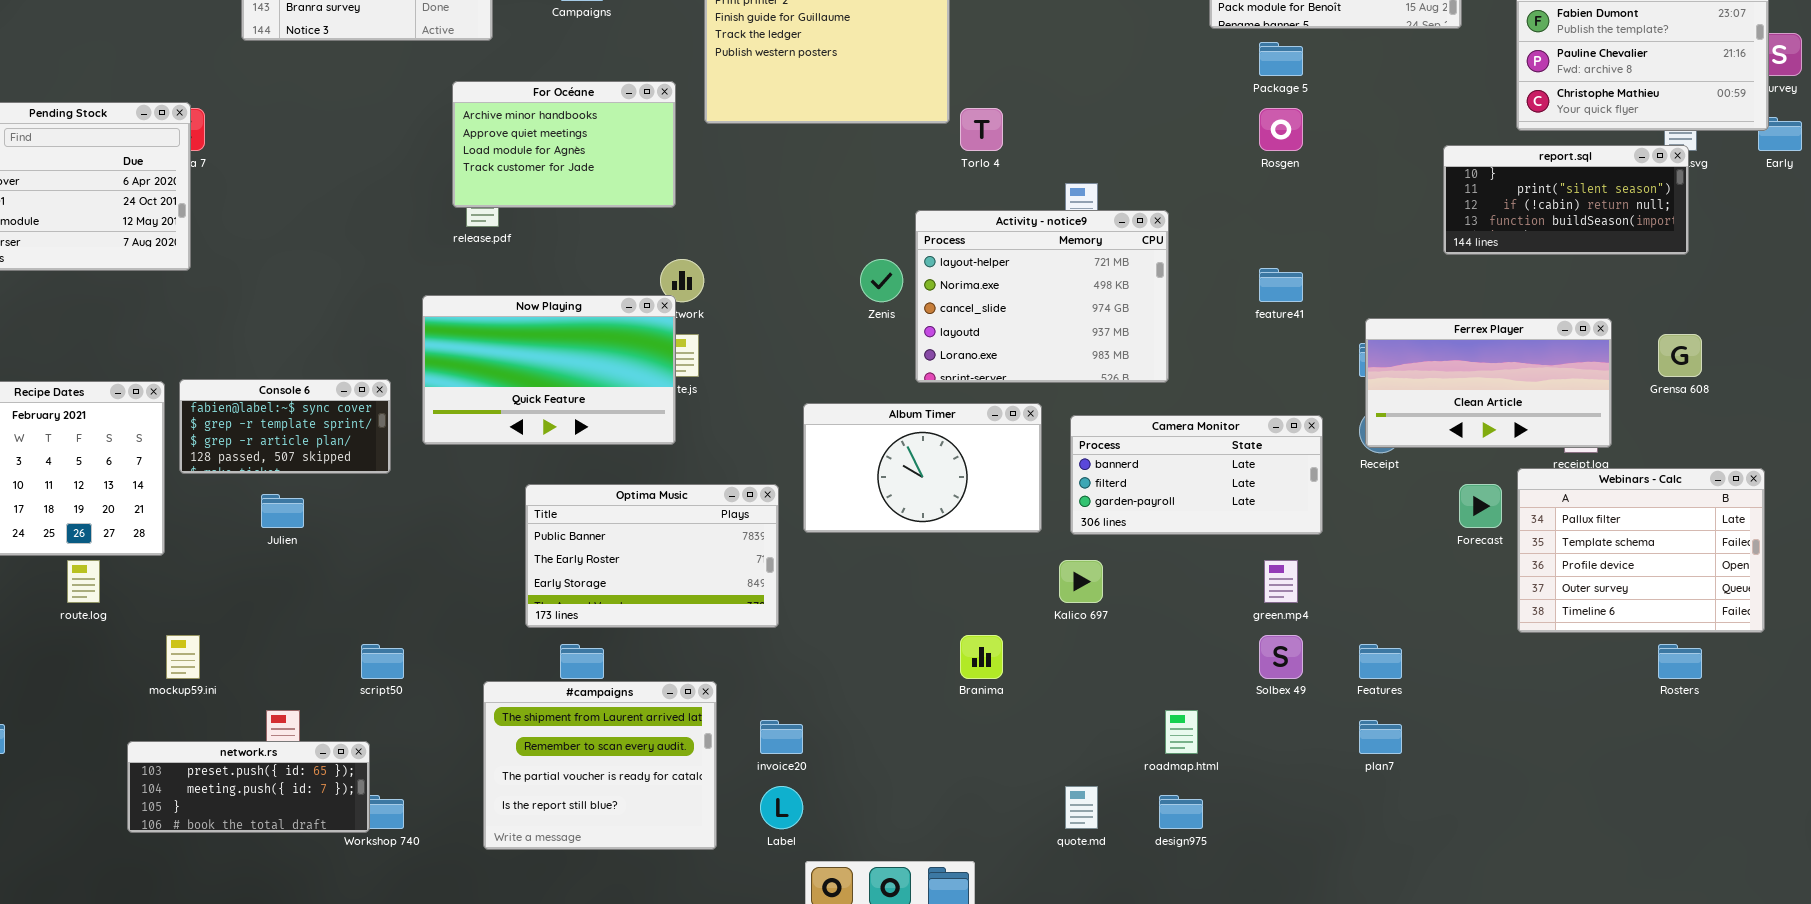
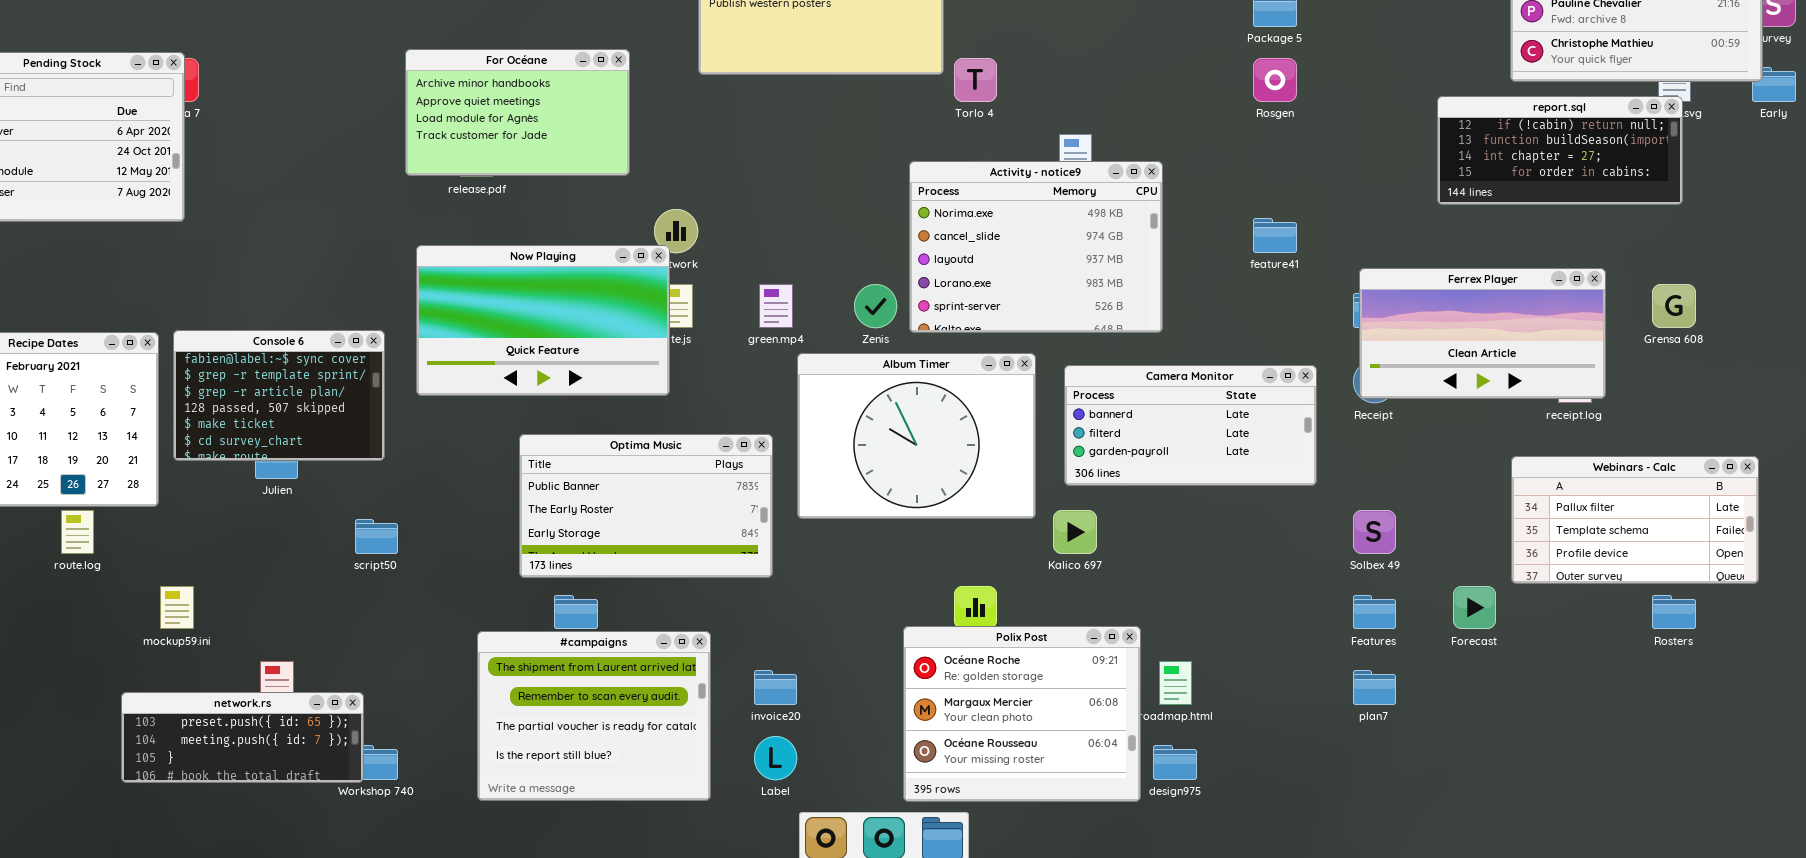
For Océane: [452,81,676,208] -> [405,49,630,176], moved
report.sql: [1443,145,1689,255] -> [1437,96,1683,205], scrolled down 2 rows
Activity - notice9: [915,210,1169,383] -> [909,161,1163,333], scrolled down 1 row
Zenis: [860,259,903,302] -> [854,284,897,328], moved
Console 6: [179,379,391,474] -> [173,330,385,461], resized
Album Timer: [803,403,1042,533] -> [797,353,1036,519], resized
Webinars - Calc: [1517,468,1765,633] -> [1511,456,1759,584], resized
Forecast: [1459,484,1502,528] -> [1453,586,1496,629], moved
green.mp4: [1264,560,1298,603] -> [759,284,793,328], moved
Solbex 49: [1259,635,1303,679] -> [1353,510,1396,554], moved
script50: [361,644,404,679] -> [355,519,398,554], moved
Polix Post: none -> [903,626,1141,802], opened

